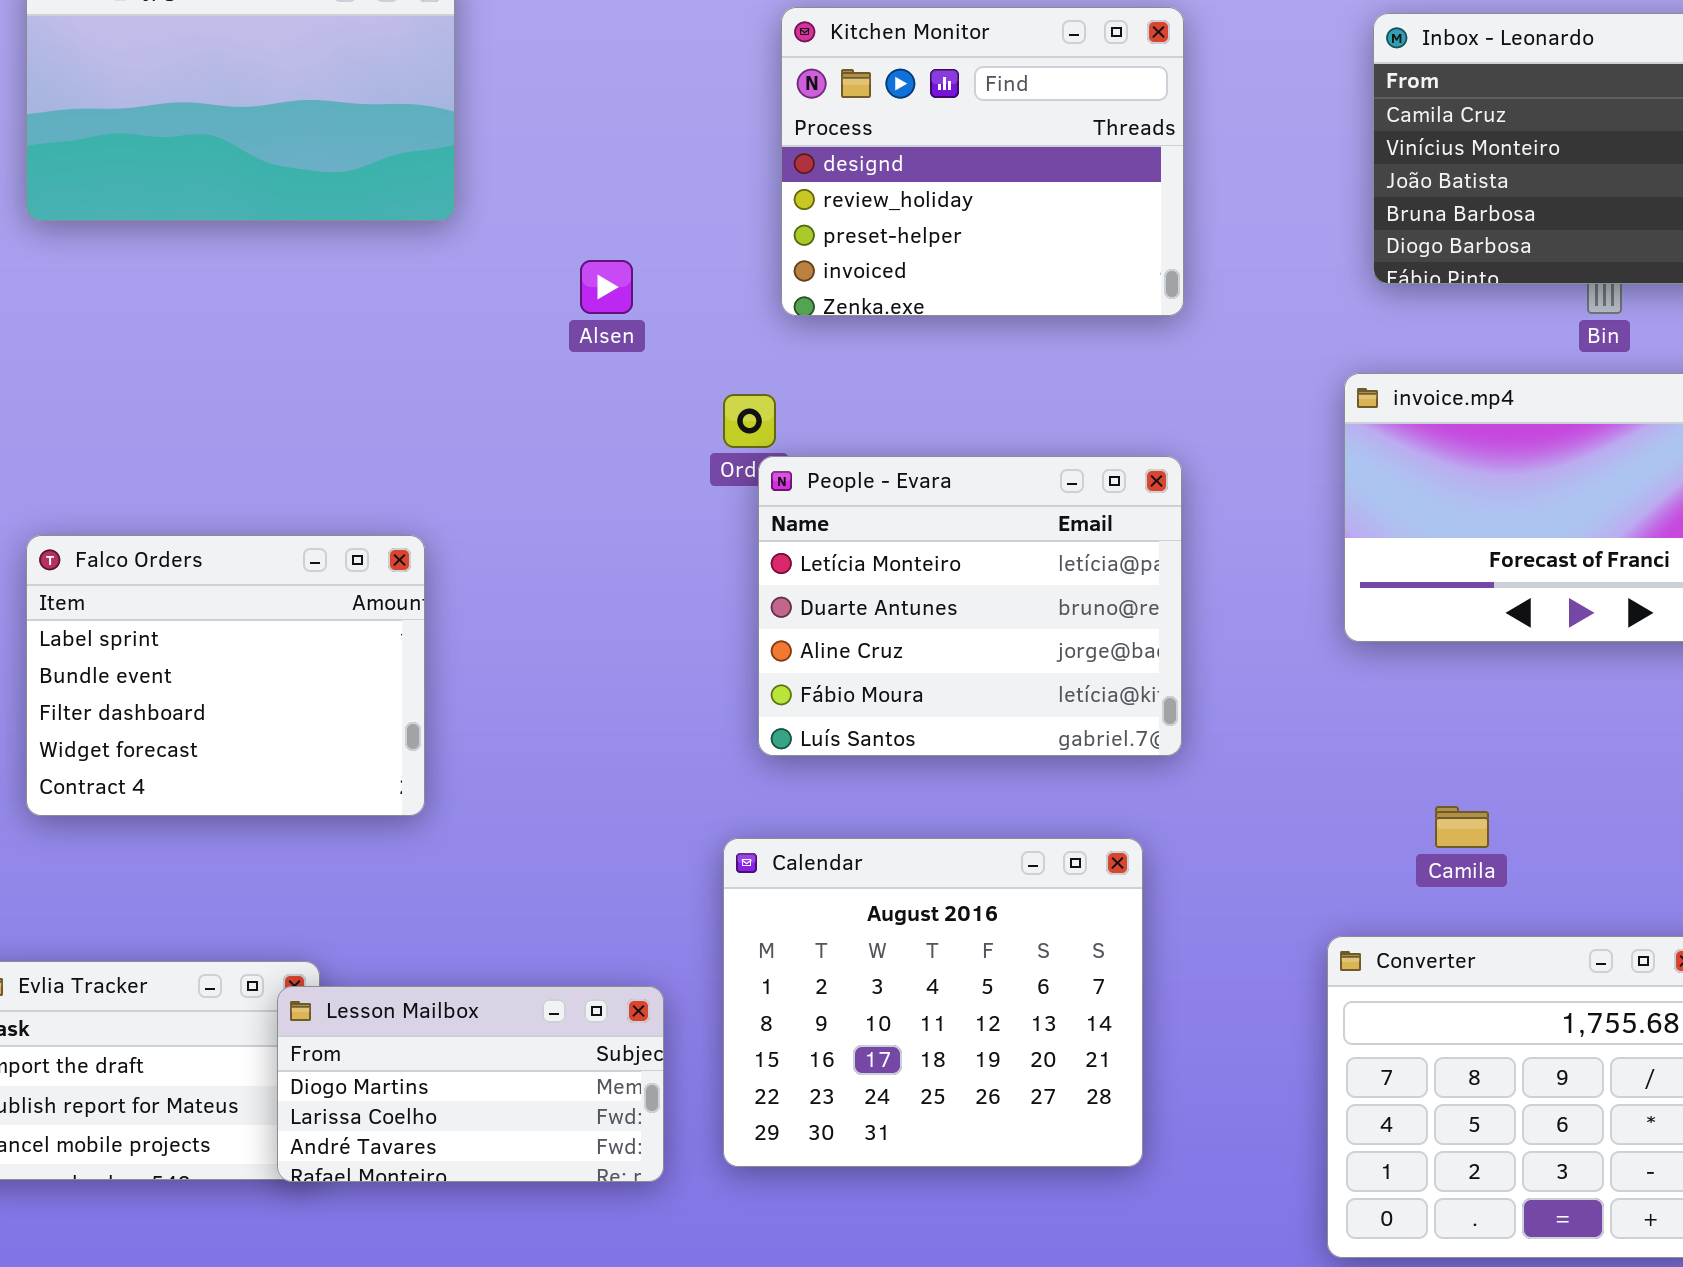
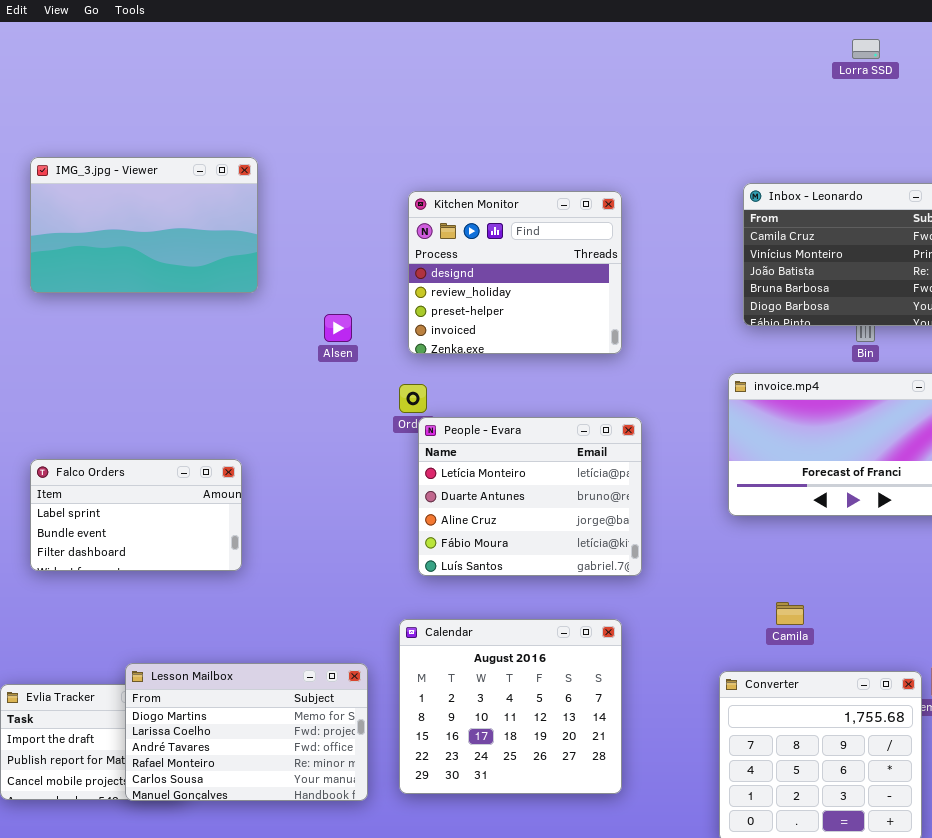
Kitchen Monitor: [781,7,1184,316] -> [408,191,622,354], moved
Falco Orders: [26,535,425,816] -> [30,459,242,571], resized
Lesson Mailbox: [277,986,664,1182] -> [125,663,368,801], resized

